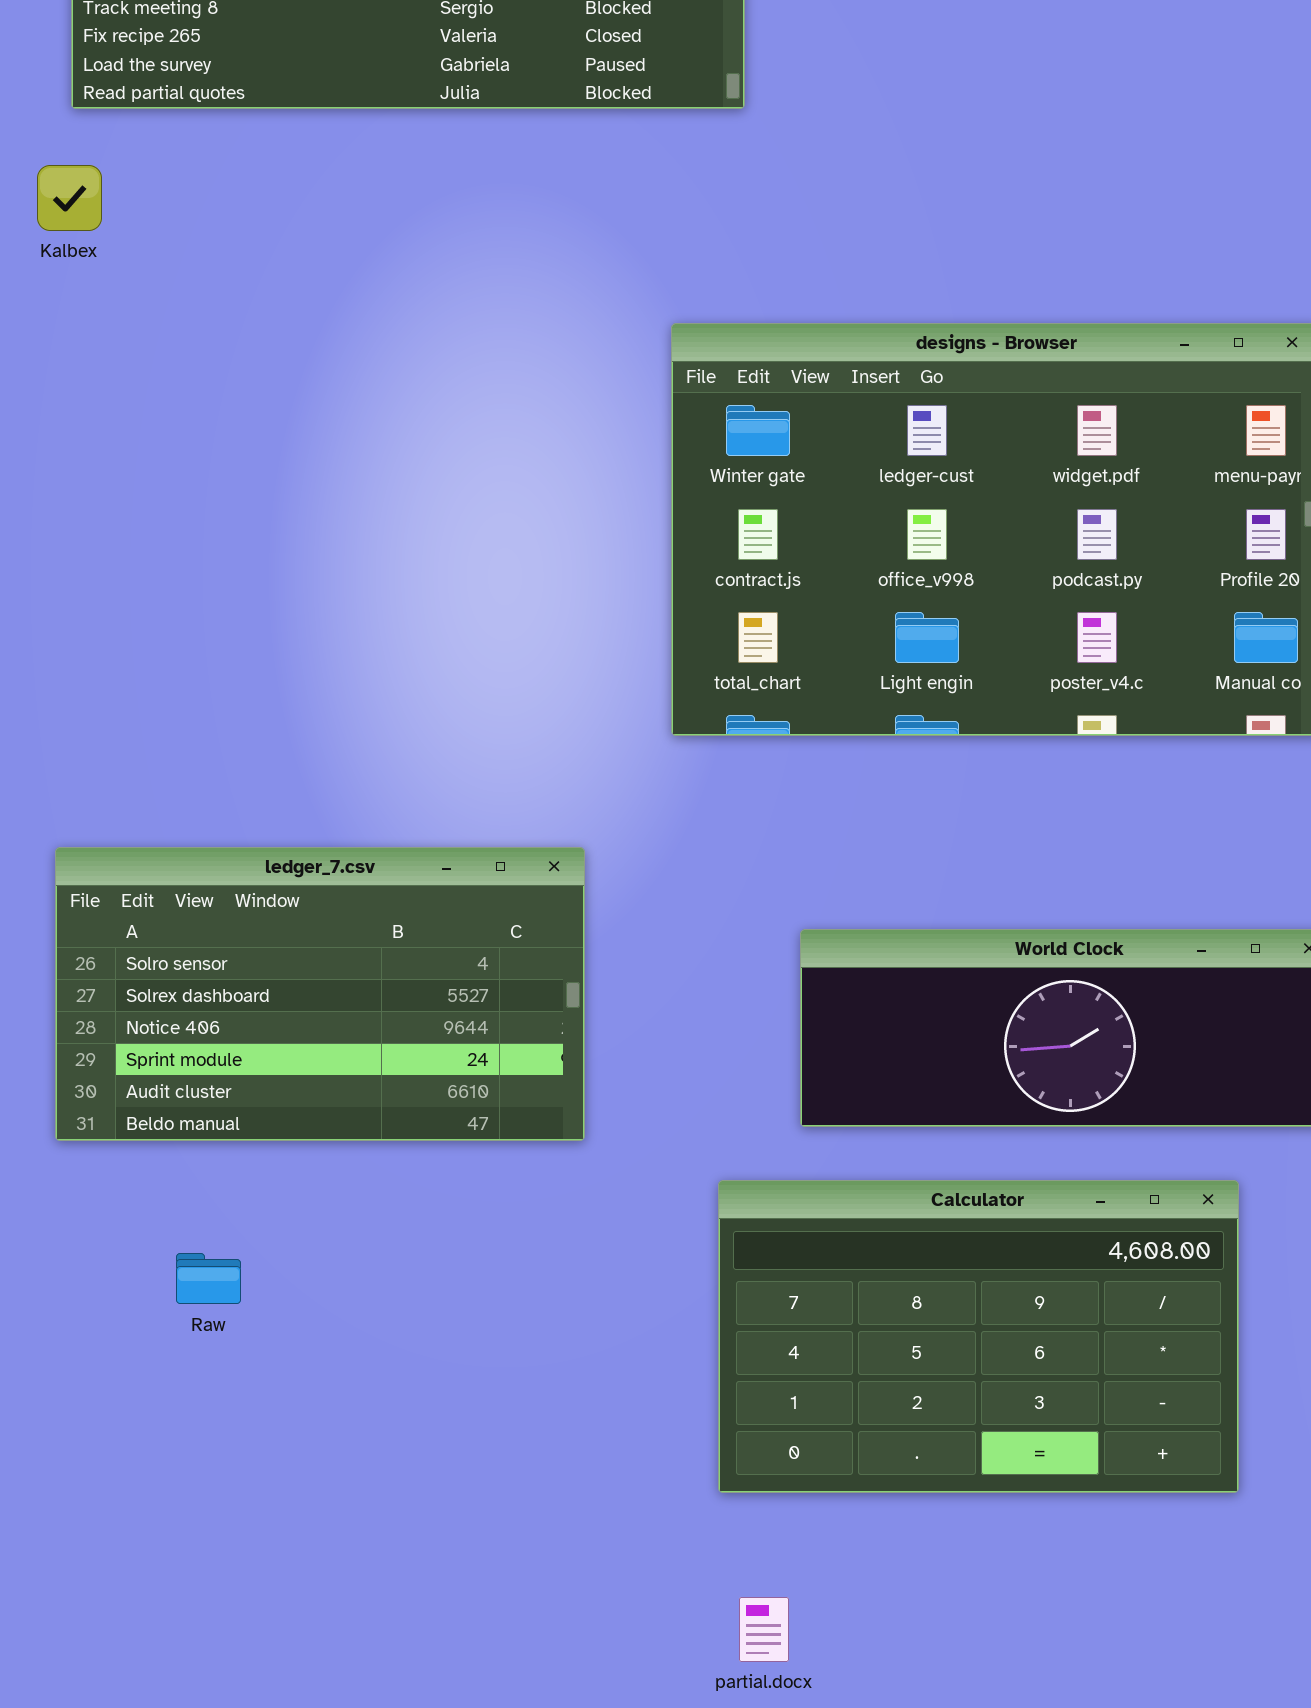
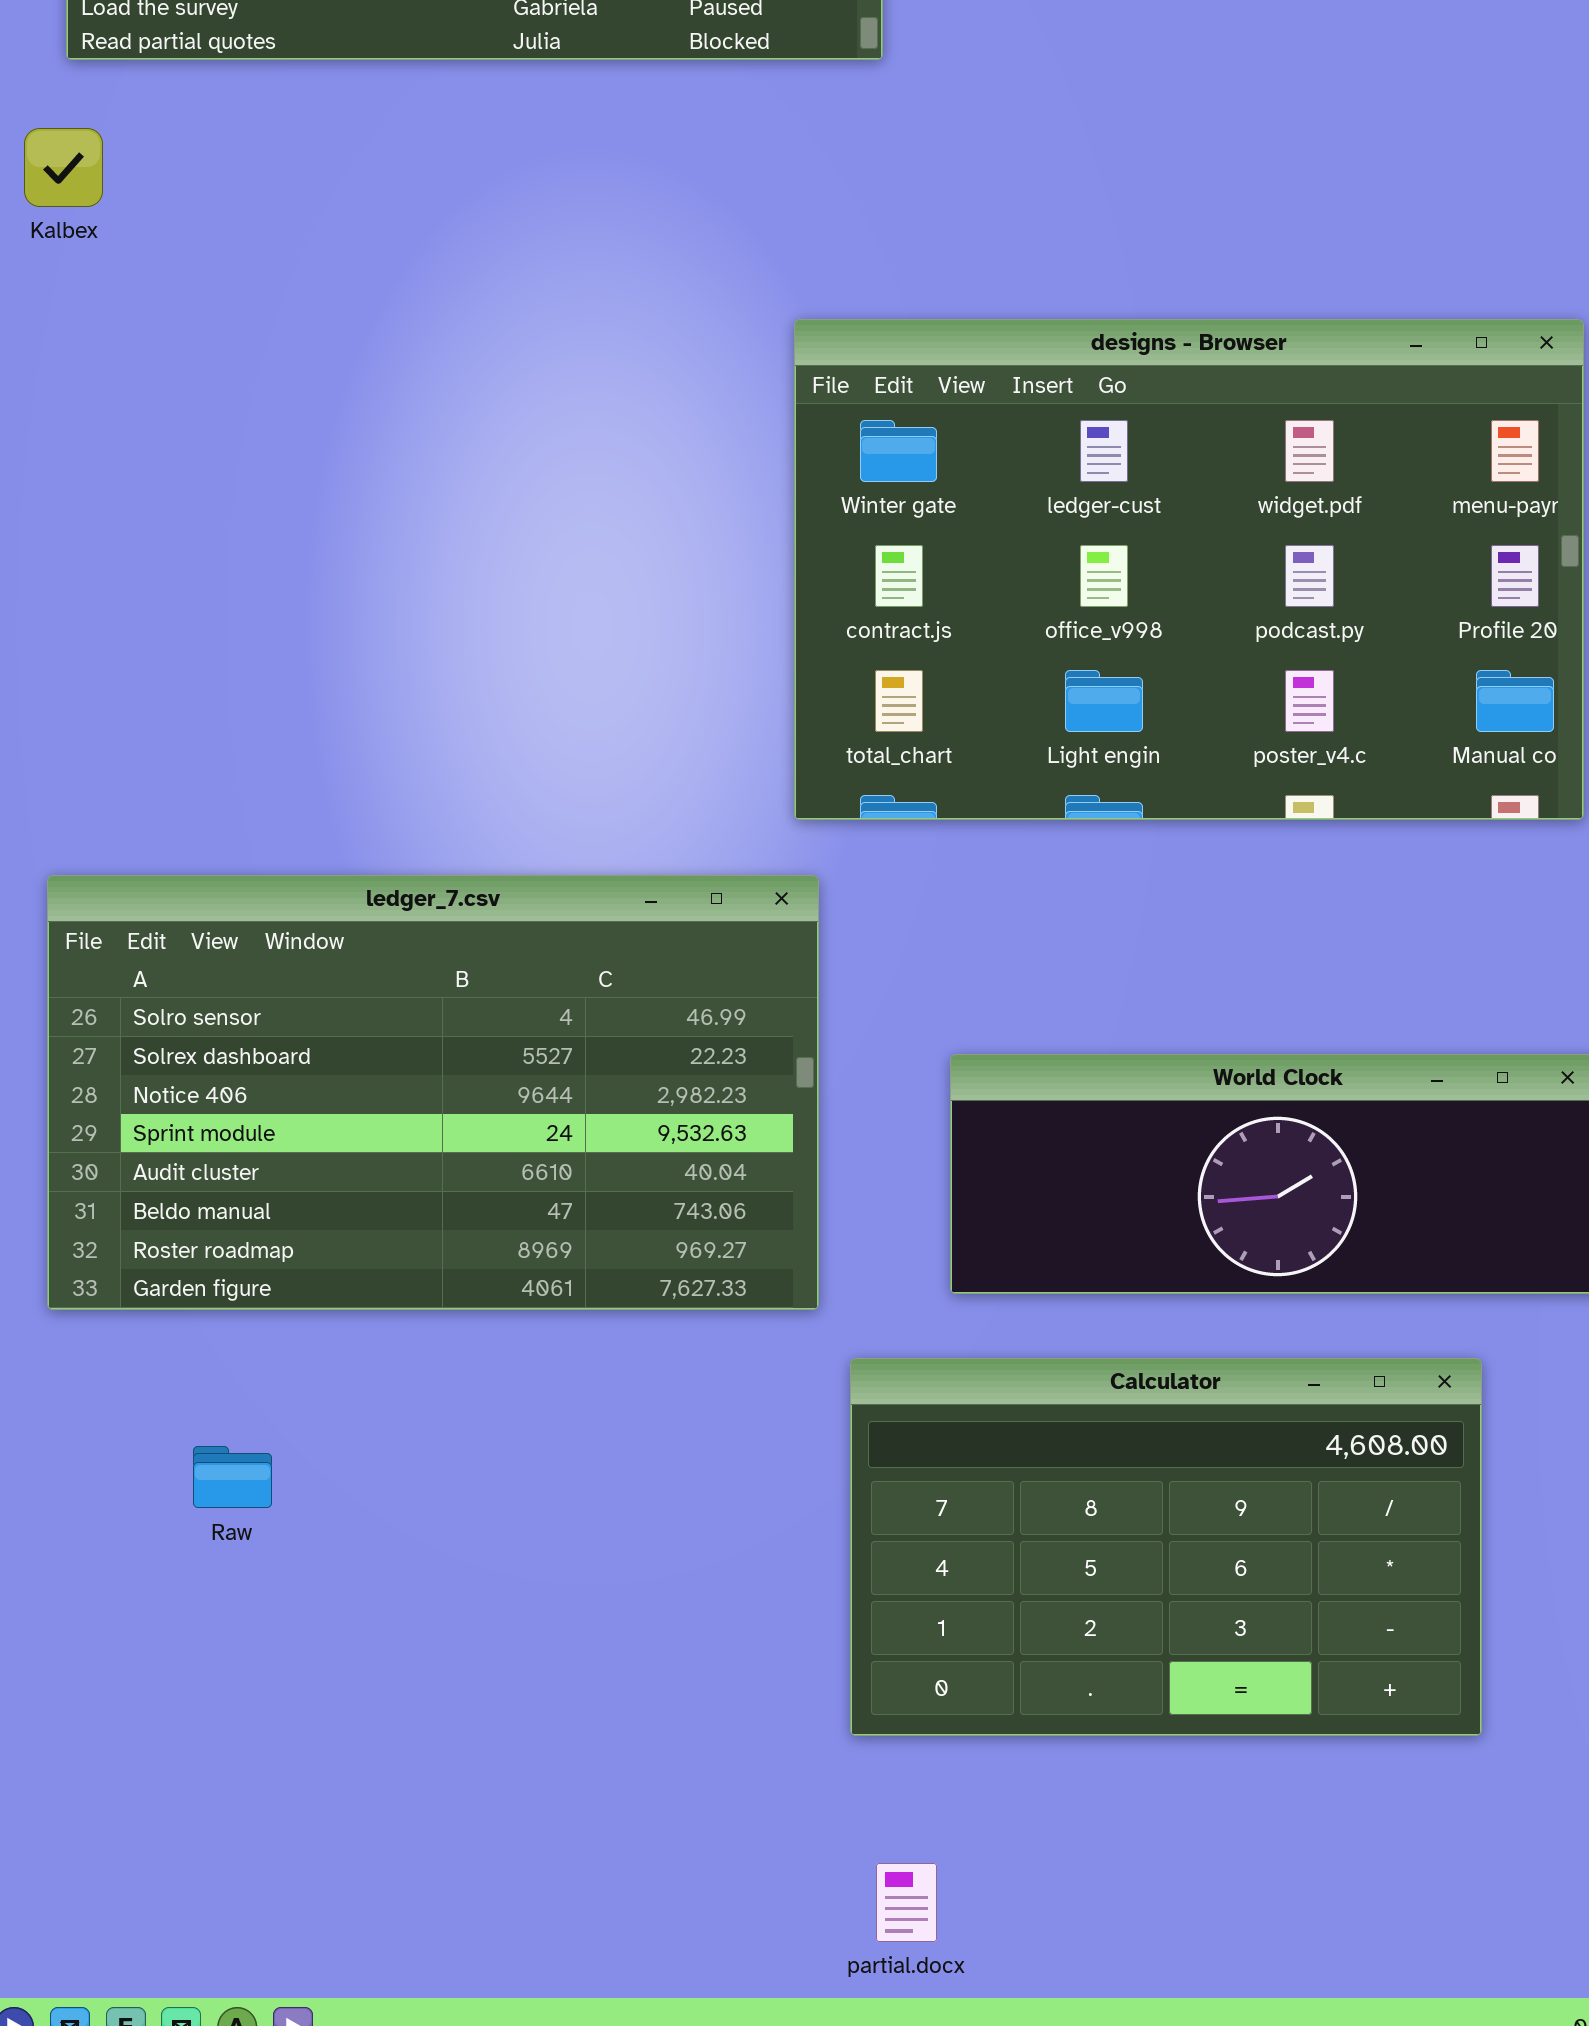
ledger_7.csv: [55,847,585,1141] -> [47,875,819,1310], resized

